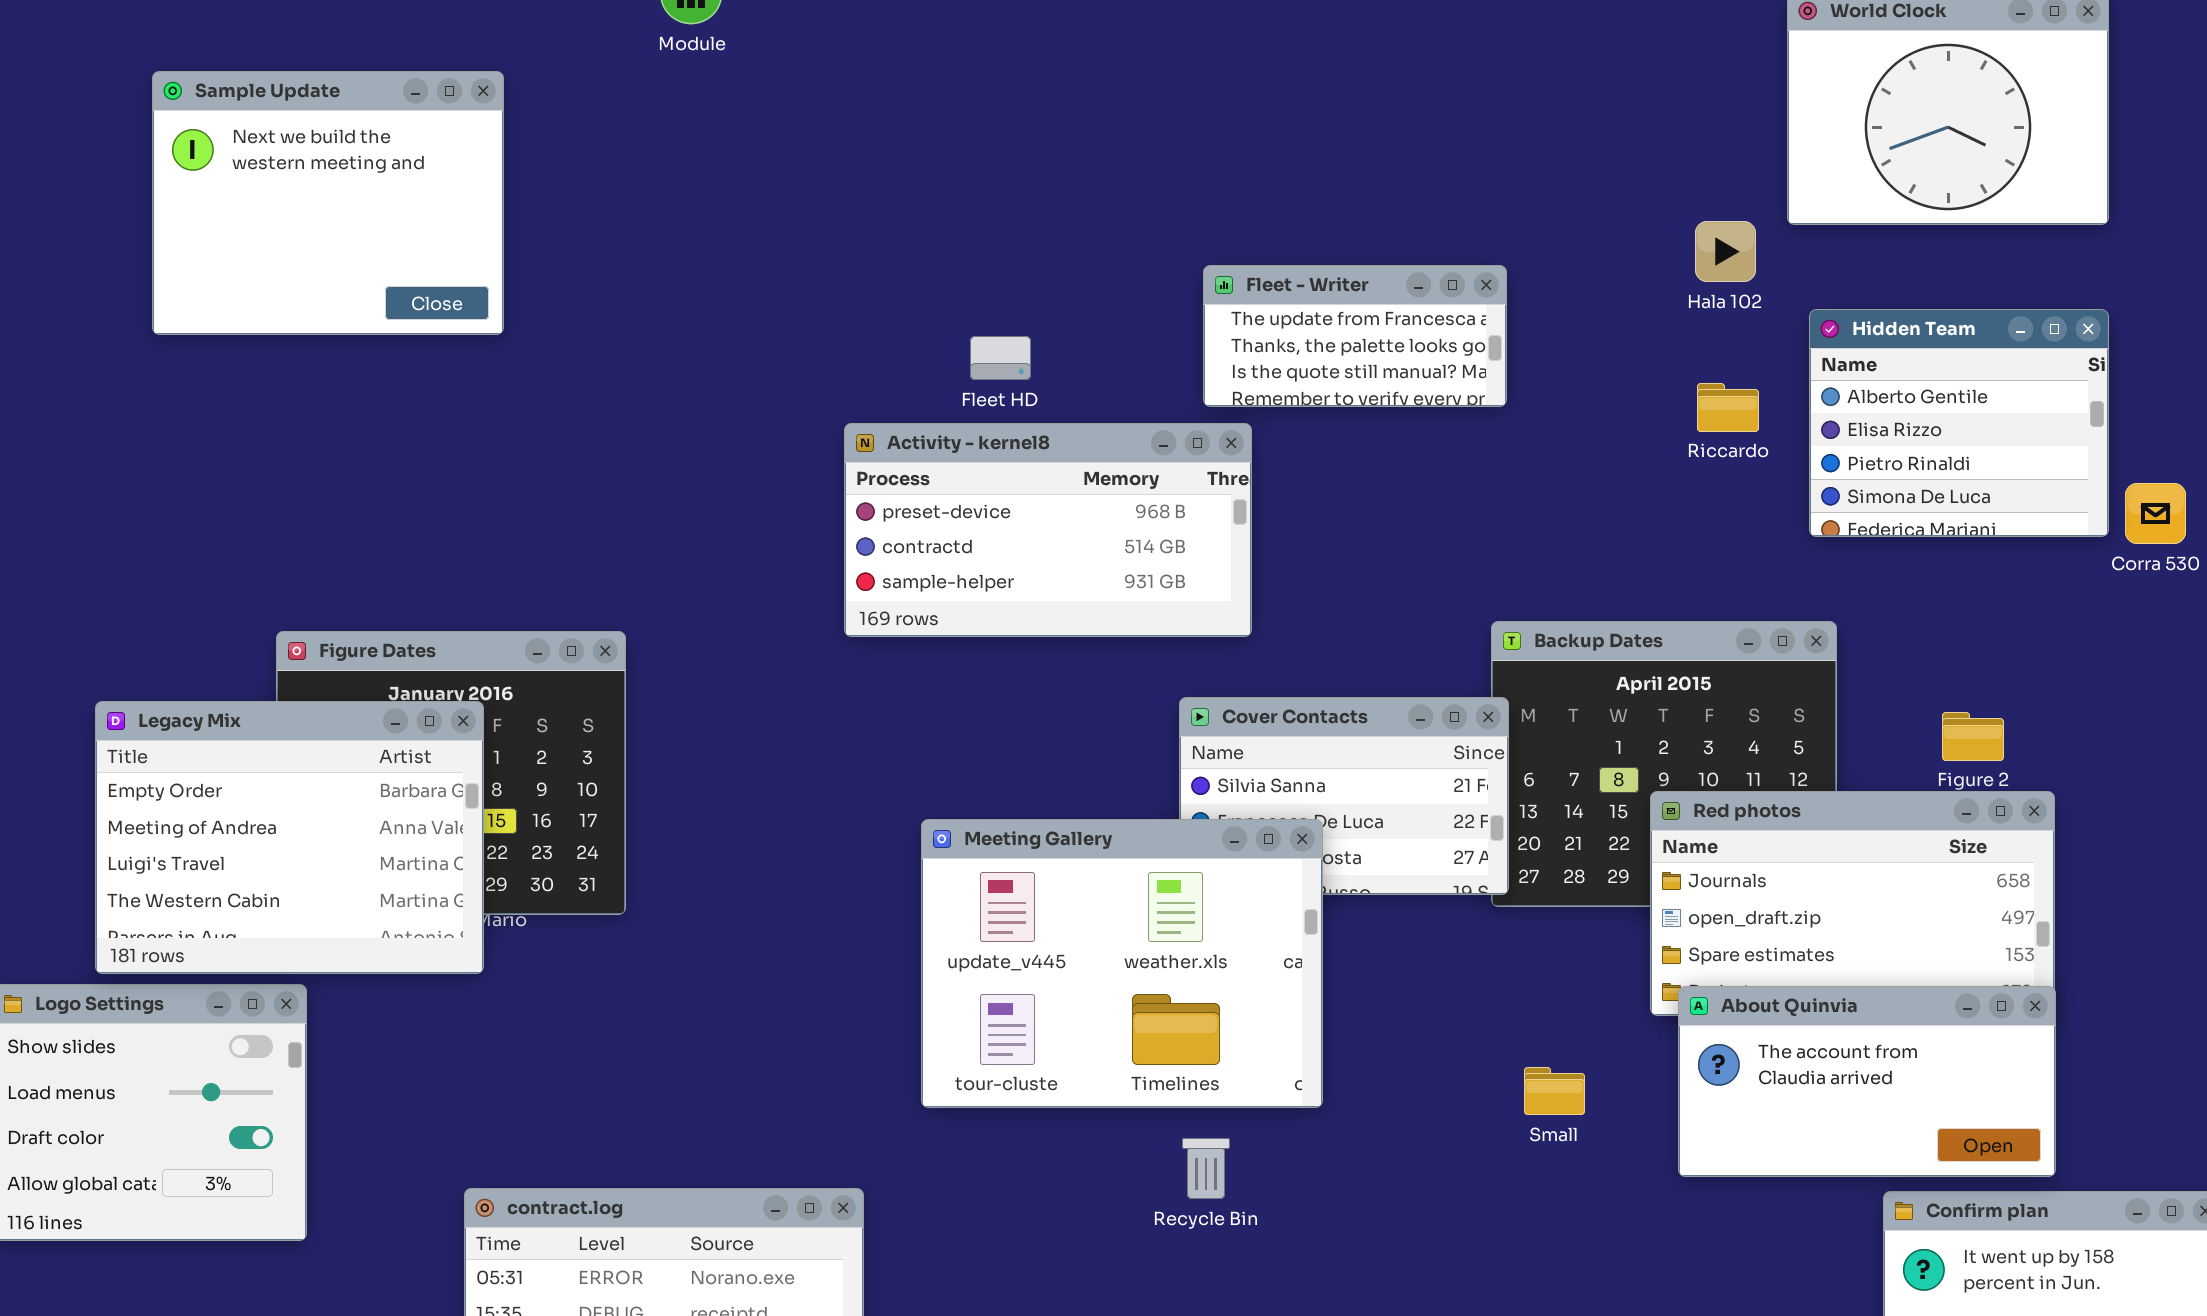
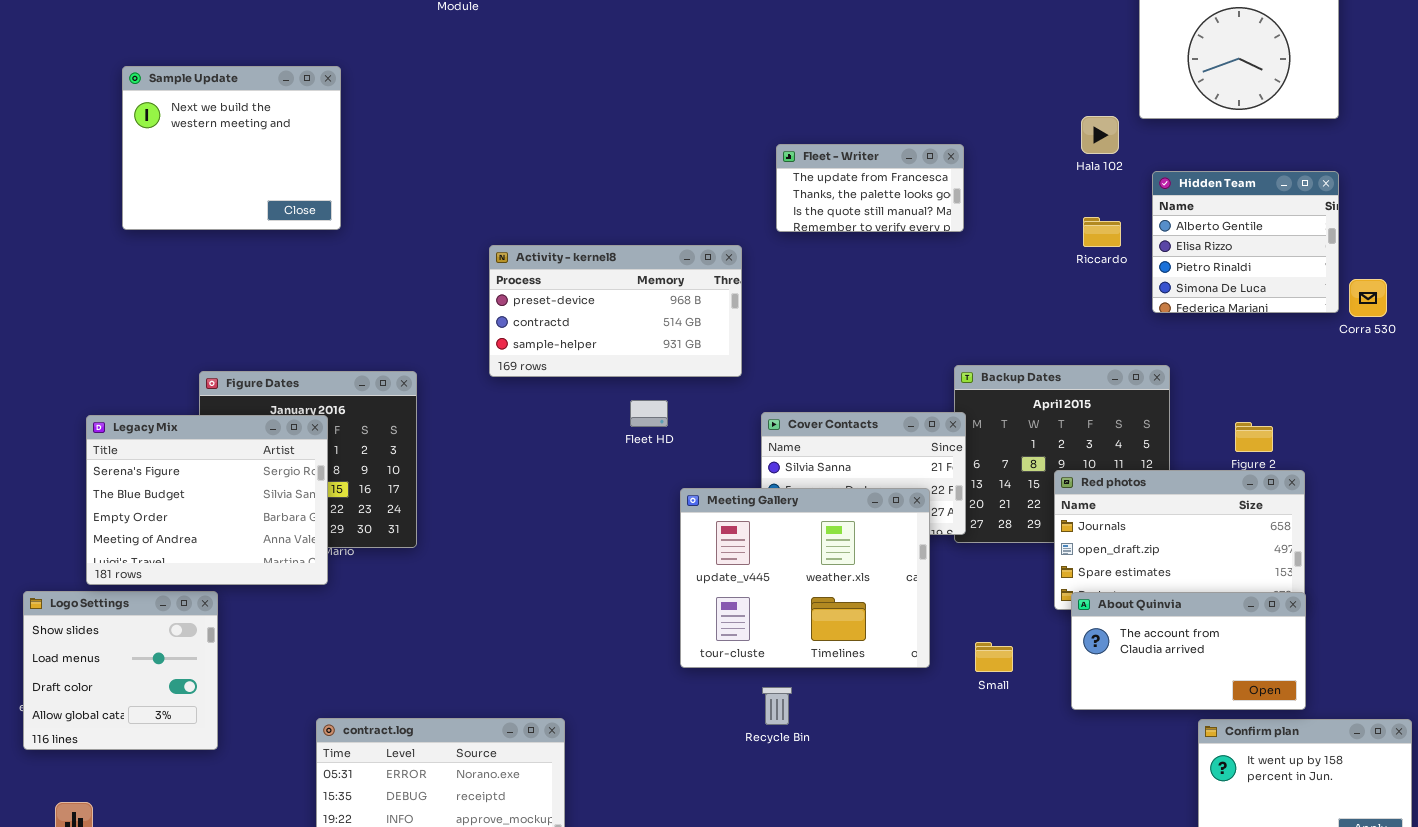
Sample Update: [152,71,504,335] -> [122,66,341,230], moved
Fleet HD: [970,336,1031,380] -> [630,400,668,427], moved
Activity - kernel8: [844,423,1252,637] -> [489,245,742,377], moved
Legacy Mix: [95,701,484,974] -> [86,415,328,585], scrolled up 2 rows
Meeting Gallery: [921,819,1323,1108] -> [680,488,930,668], moved

